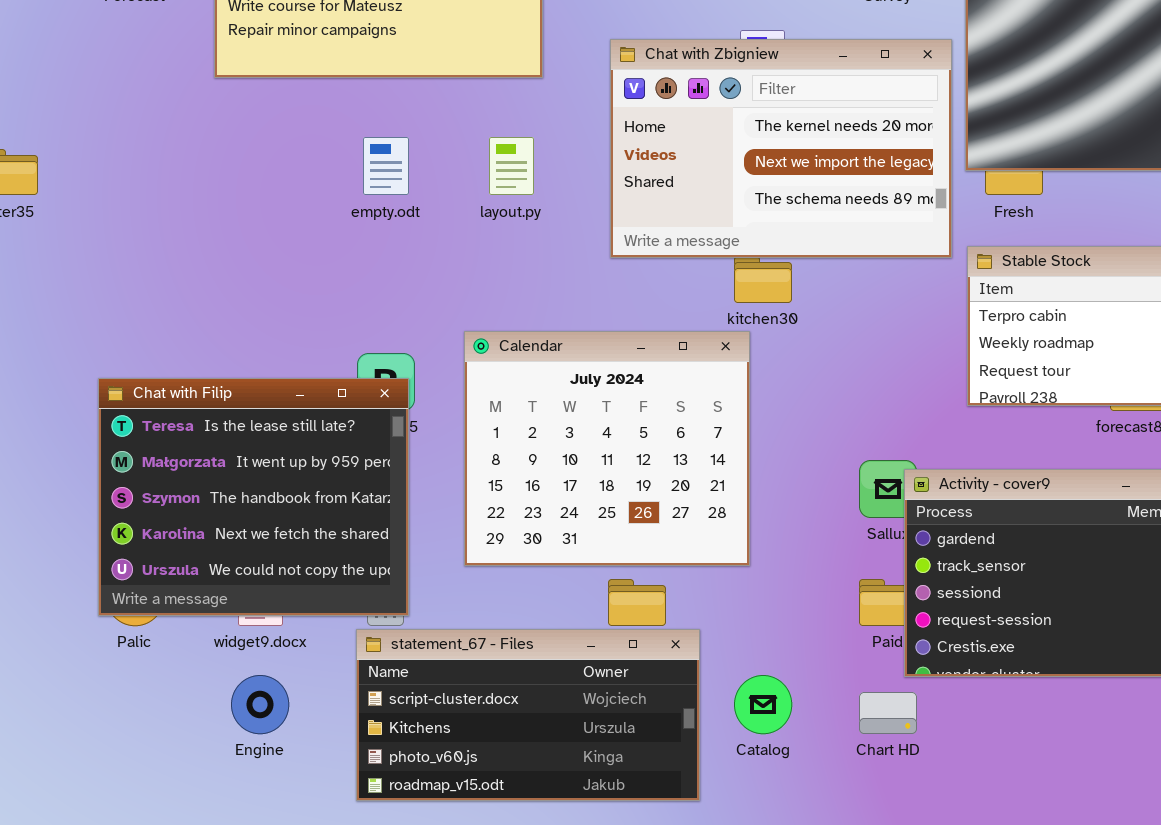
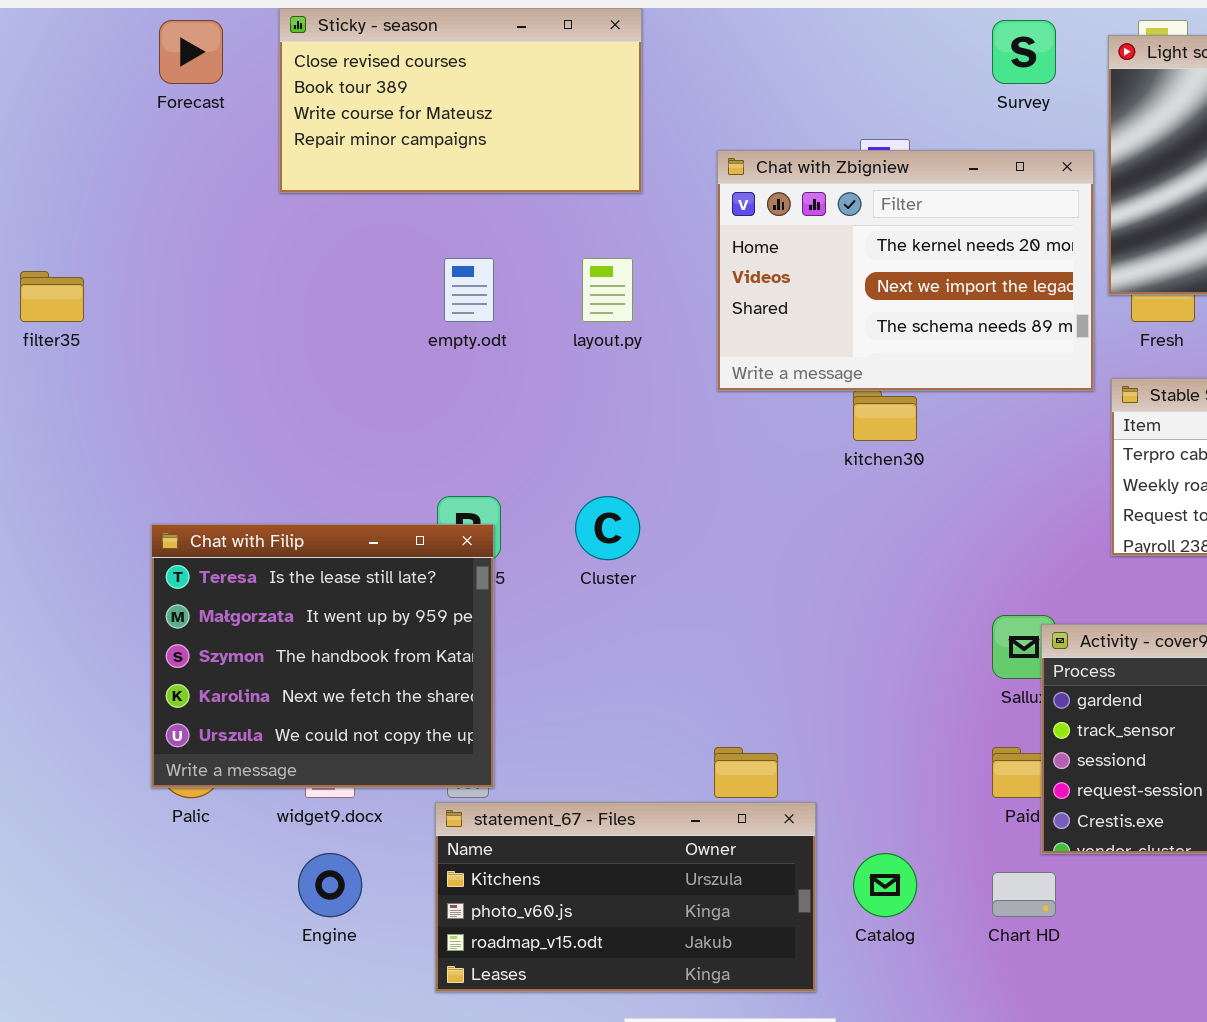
Calendar: [464,331,750,566] -> none, closed
statement_67 - Files: [356,629,700,801] -> [435,802,816,992], scrolled down 1 row

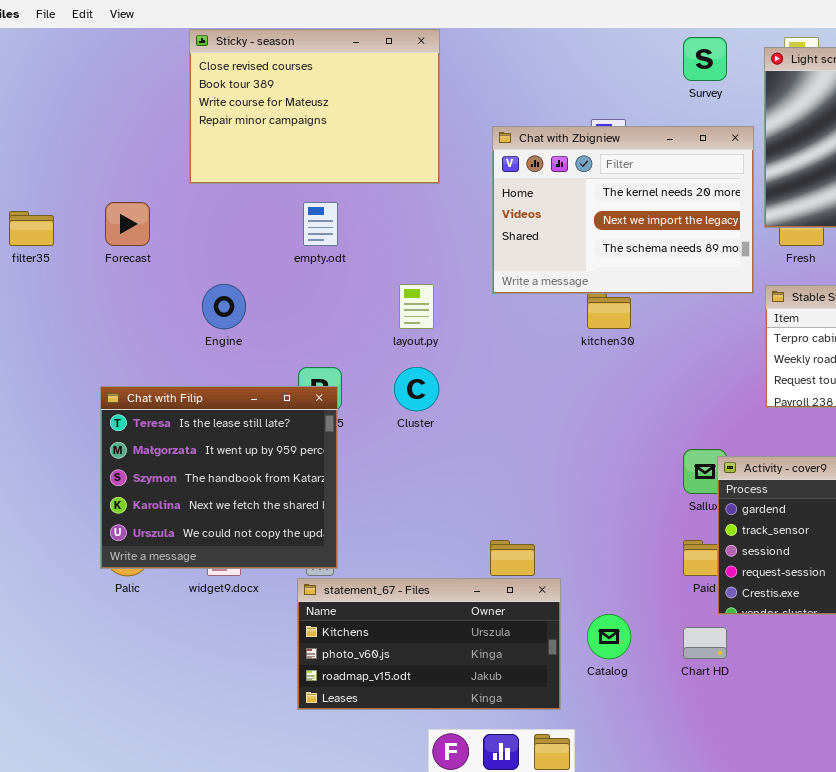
Sticky - season: [279,8,642,193] -> [189,29,440,184], resized
Forecast: [159,20,223,84] -> [105,202,150,246], moved
layout.py: [582,258,633,322] -> [399,284,434,329], moved
Engine: [298,853,362,917] -> [202,284,246,329], moved

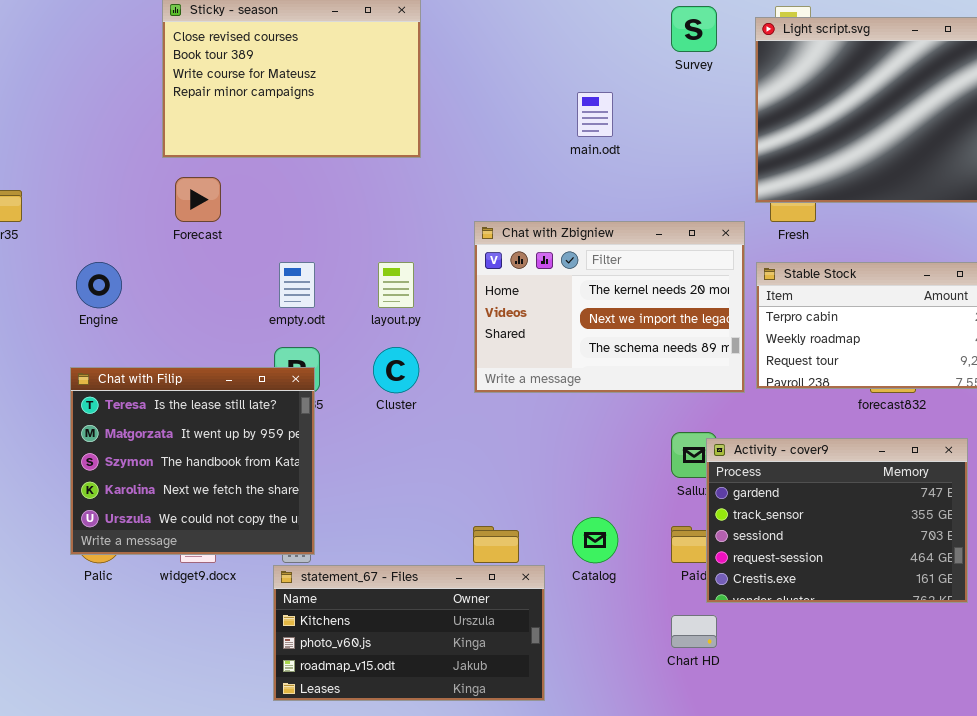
Chat with Zbigniew: [492,126,754,294] -> [474,221,745,393], moved
Forecast: [105,202,150,246] -> [175,177,221,222], moved
empty.odt: [303,202,338,246] -> [279,262,315,308], moved
Engine: [202,284,246,329] -> [76,262,122,308], moved
Catalog: [587,614,631,659] -> [572,517,618,563], moved

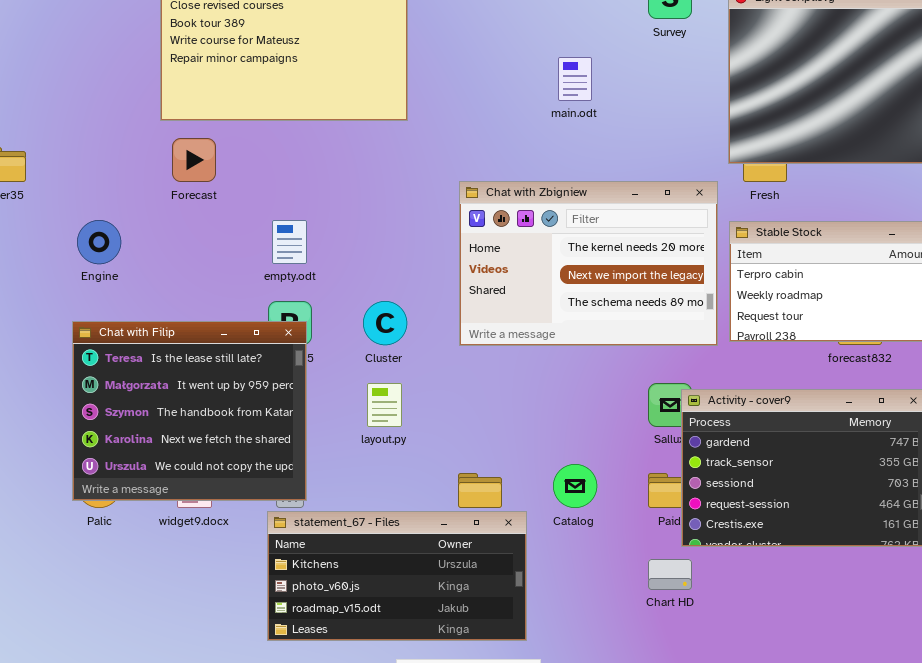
layout.py: [378,262,414,308] -> [367,383,402,427], moved

